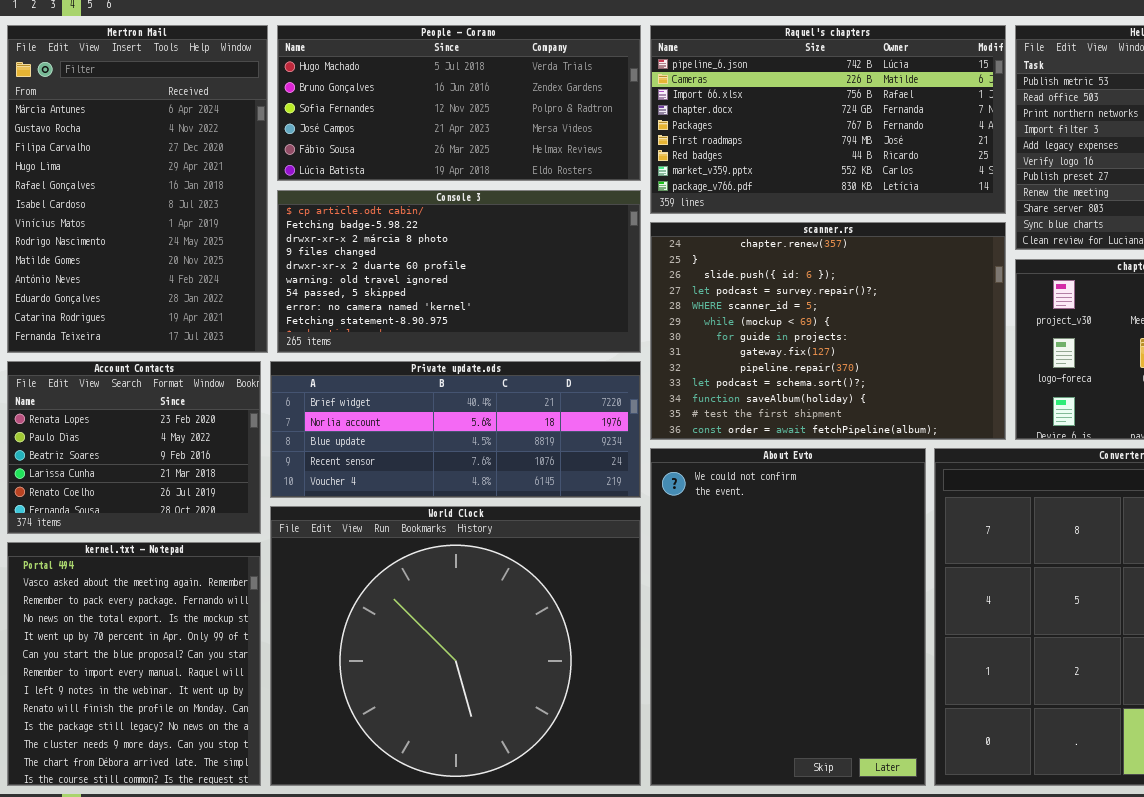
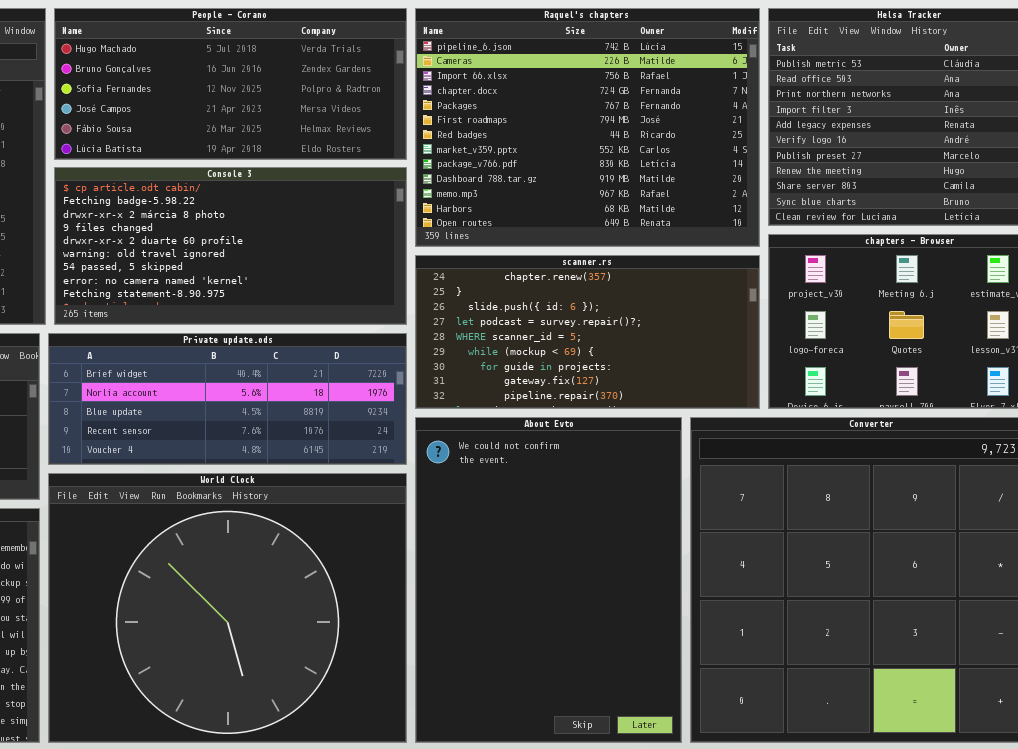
Raquel's chapters: [650,25,1006,214] -> [415,8,760,247], resized
scanner.rs: [650,222,1006,440] -> [415,255,760,409], resized

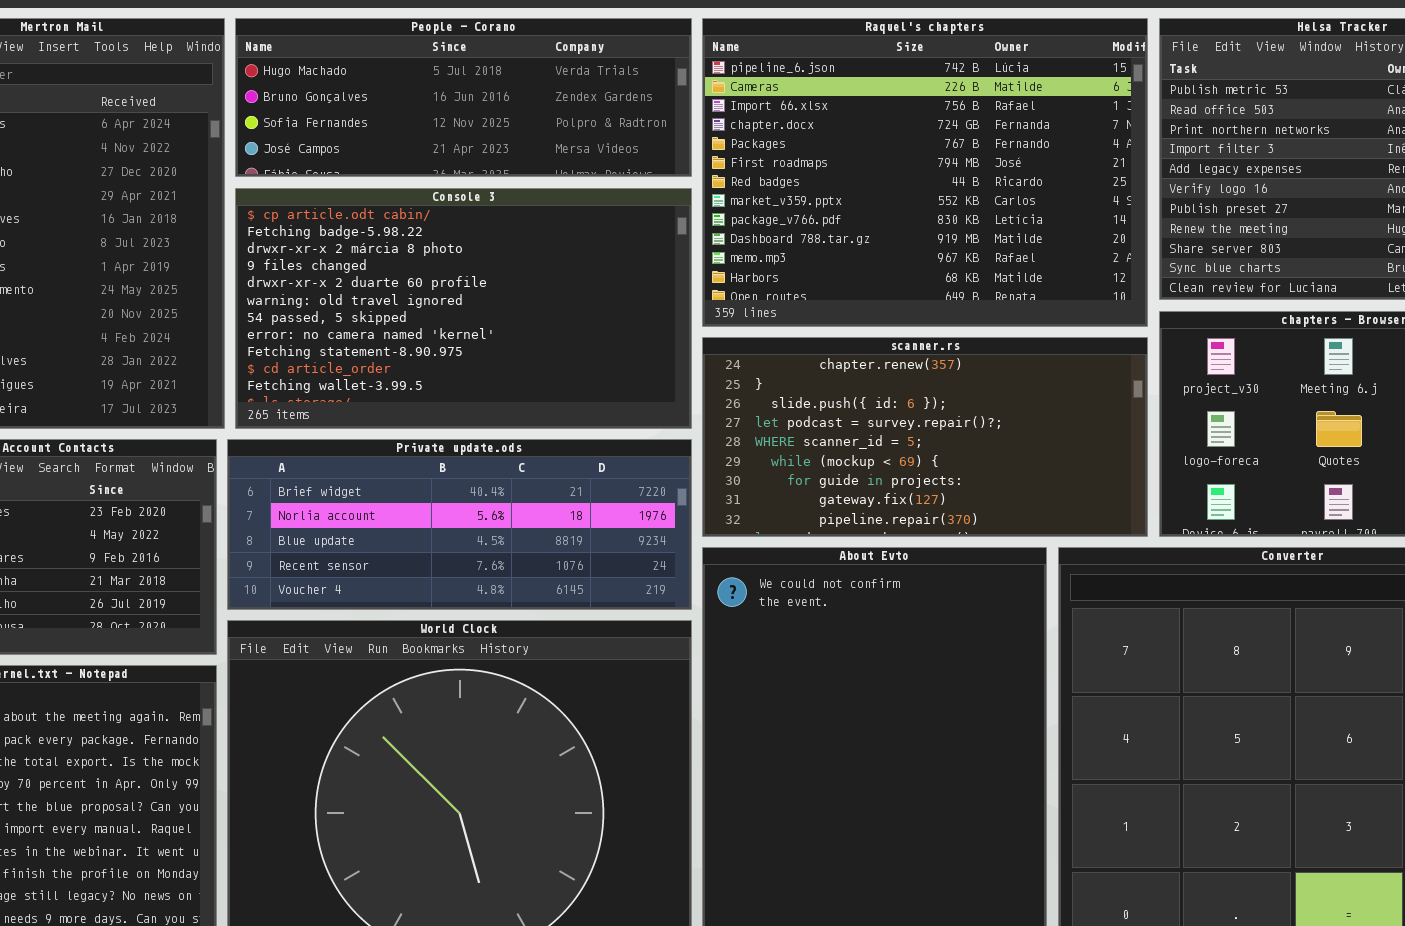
People - Corano: [54,8,407,160] -> [235,18,692,177], resized
Console 3: [54,167,407,325] -> [235,188,692,429], resized

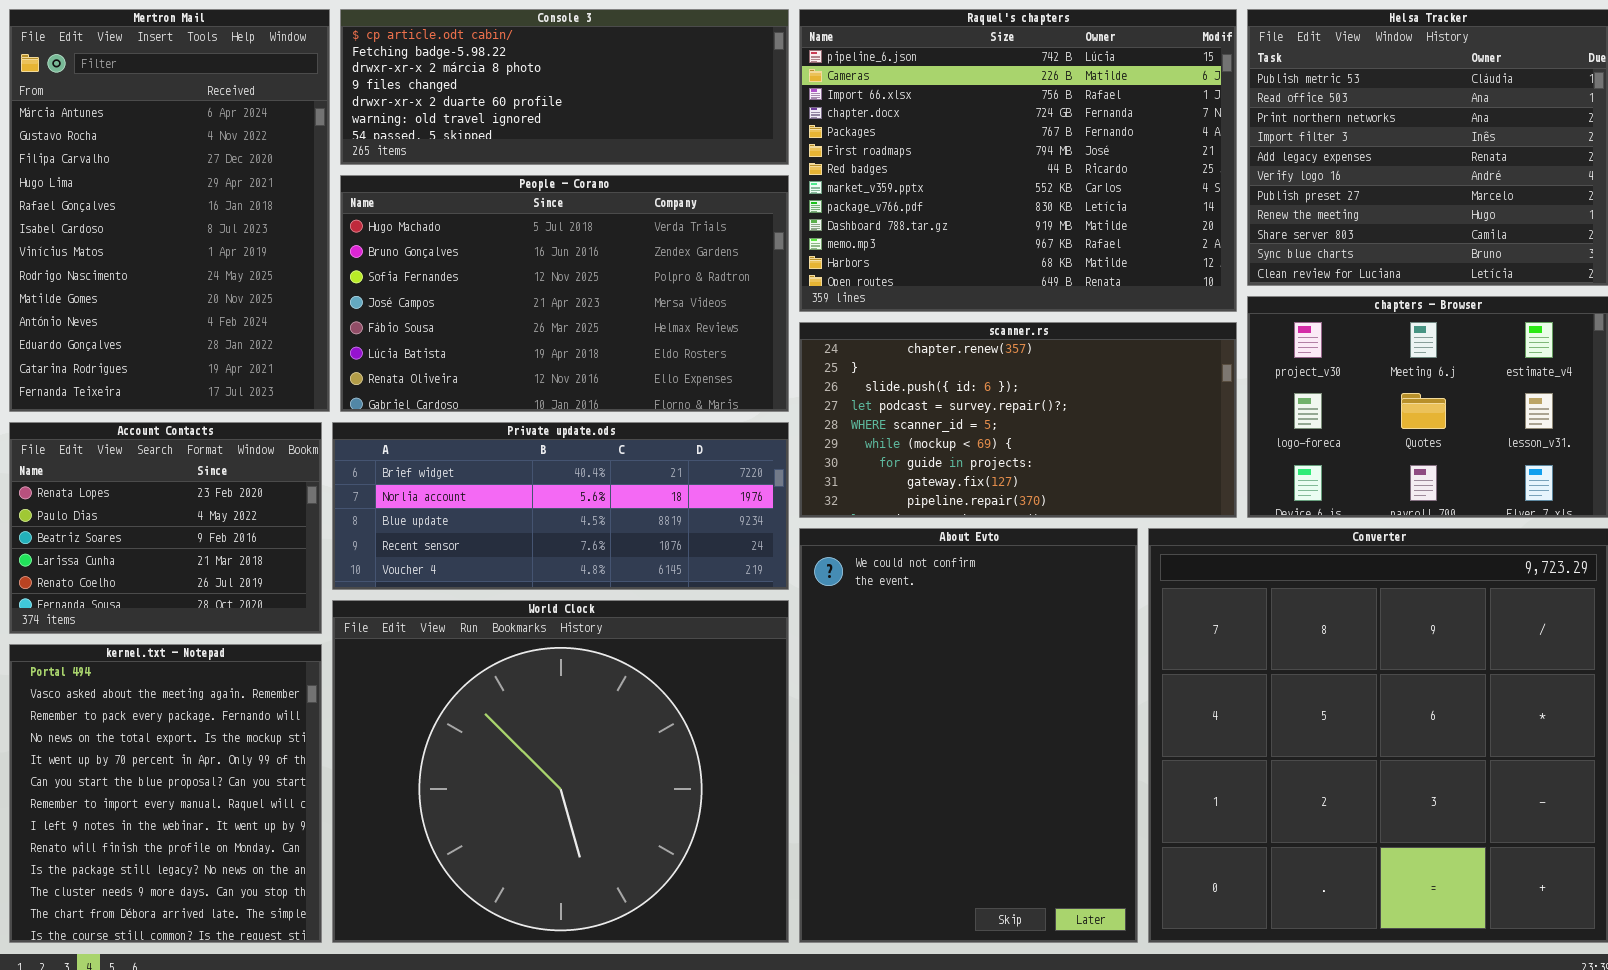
People - Corano: [235,18,692,177] -> [340,175,789,412], moved, resized
Console 3: [235,188,692,429] -> [340,9,789,165], moved, resized

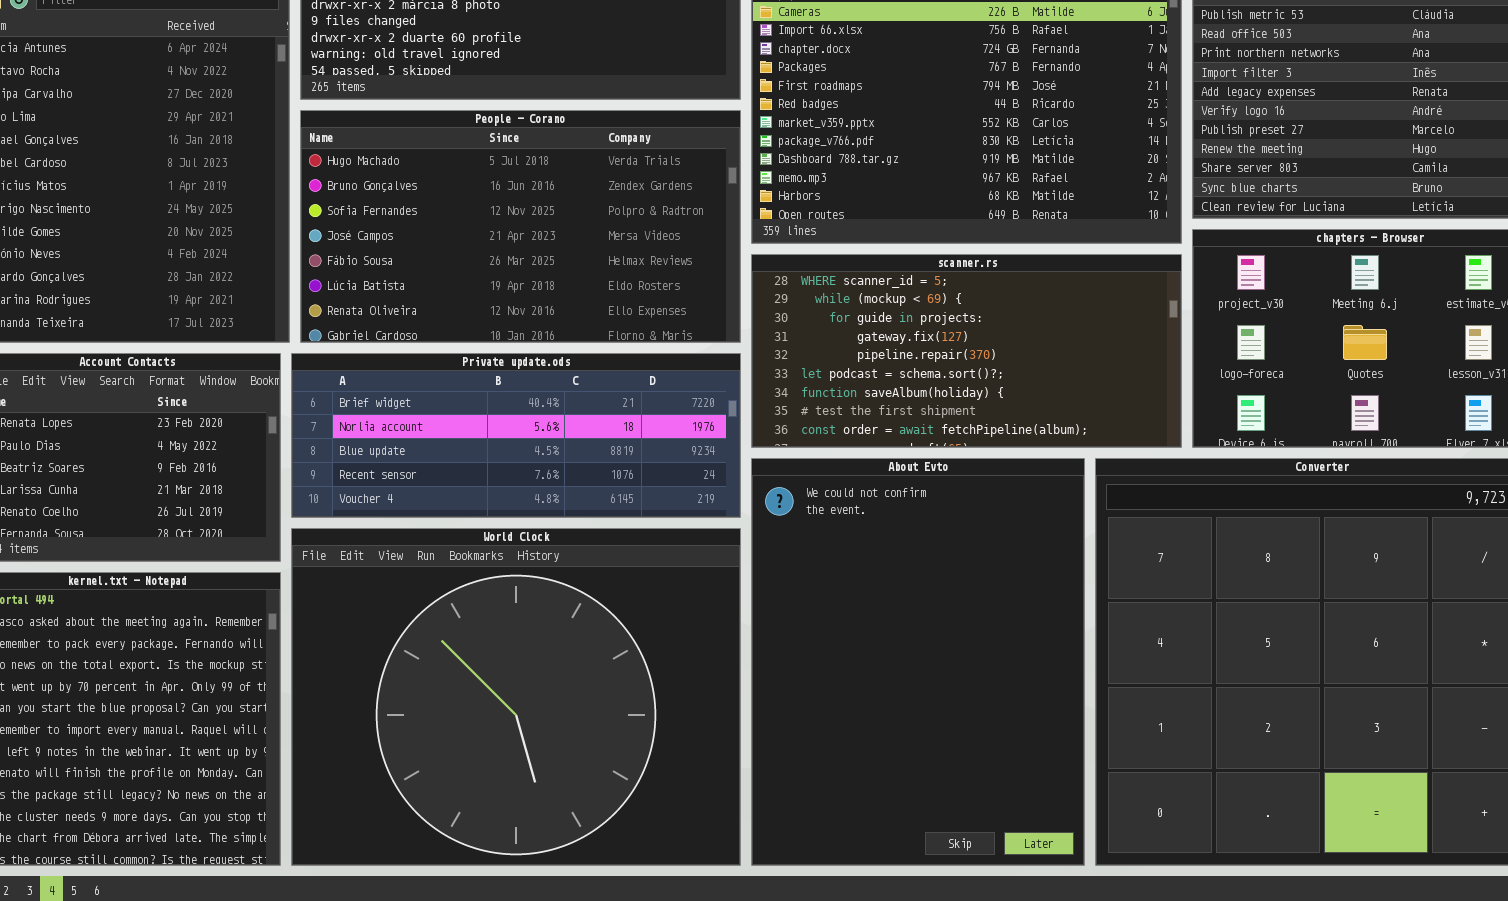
scanner.rs: [799,322,1237,518] -> [751,254,1182,448], scrolled down 4 rows

